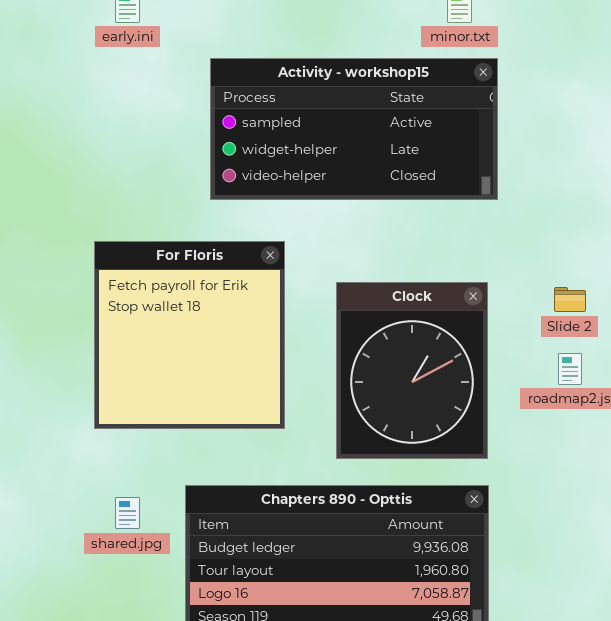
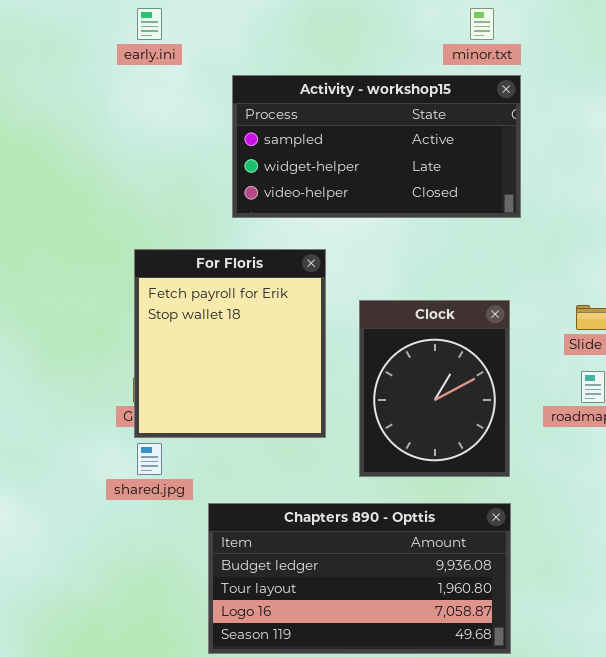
For Floris: [94,241,285,429] -> [134,249,326,438], moved
shared.jpg: [115,497,140,529] -> [137,443,162,475], moved

